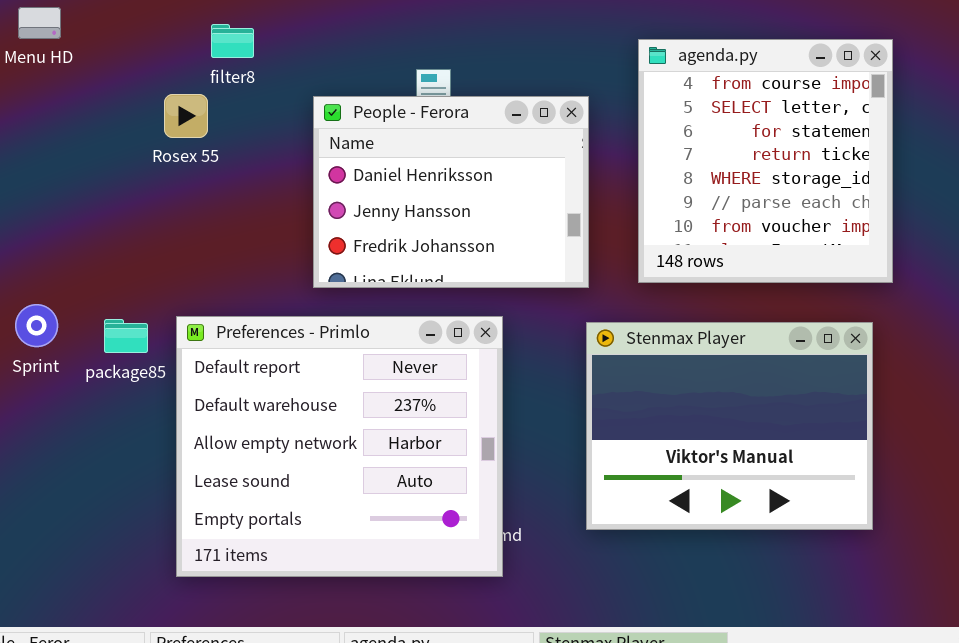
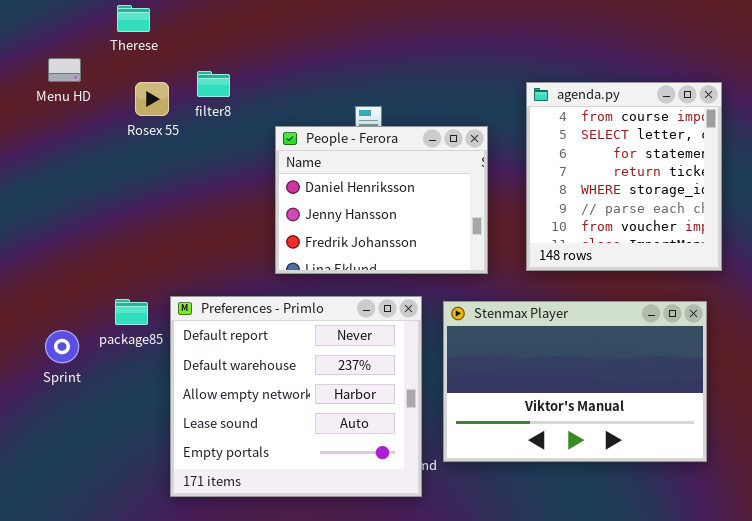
Rosex 55: [164,94,208,138] -> [135,82,169,116], moved
Sprint: [15,304,58,347] -> [45,330,79,363], moved
Stenmax Player: [586,322,873,530] -> [443,301,707,462], resized

